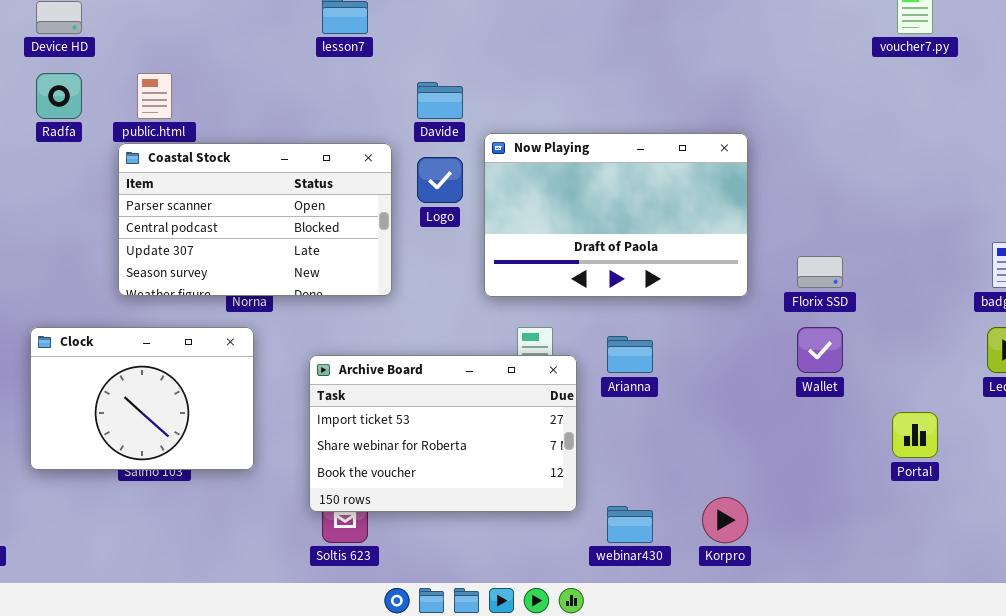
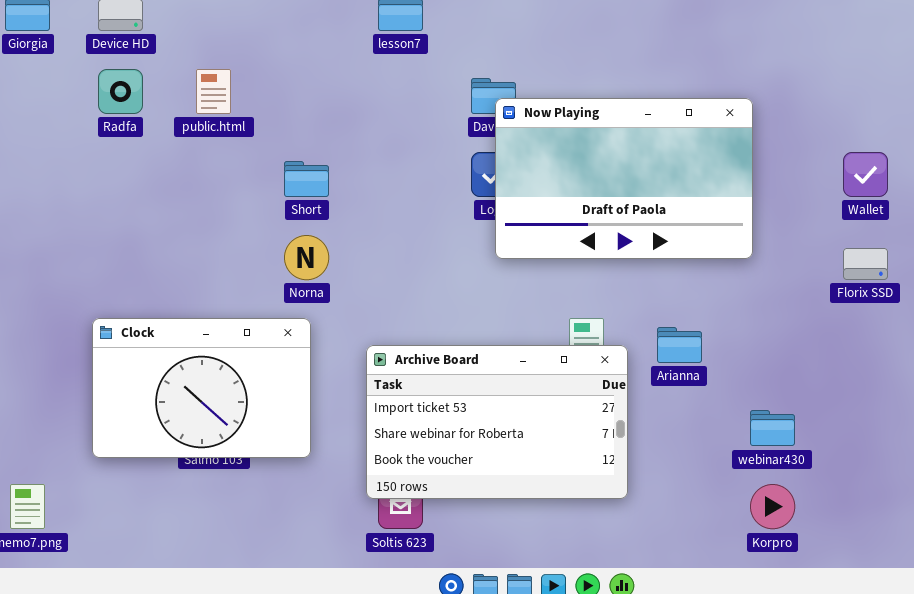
Now Playing: [484,133,748,297] -> [495,98,753,259], moved
Coastal Stock: [118,143,392,296] -> none, closed
Wallet: [797,327,843,373] -> [843,152,888,197], moved
webinar430: [607,506,653,543] -> [750,410,795,446], moved

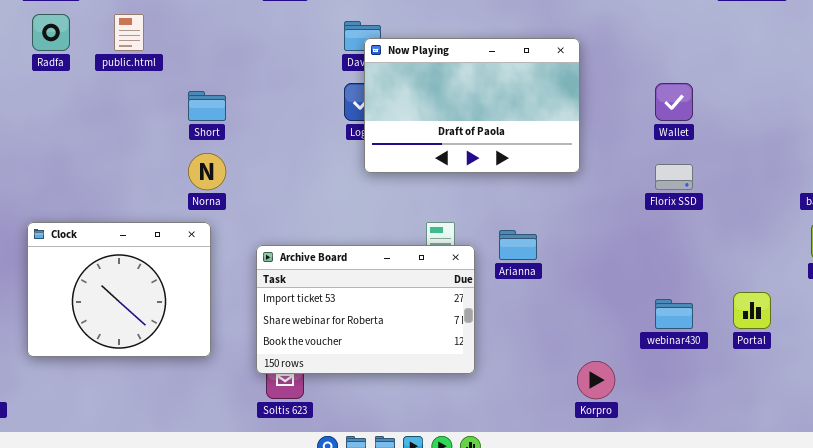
Clock: [92,318,311,458] -> [27,222,211,357], resized
webinar430: [750,410,795,446] -> [655,299,693,329], moved

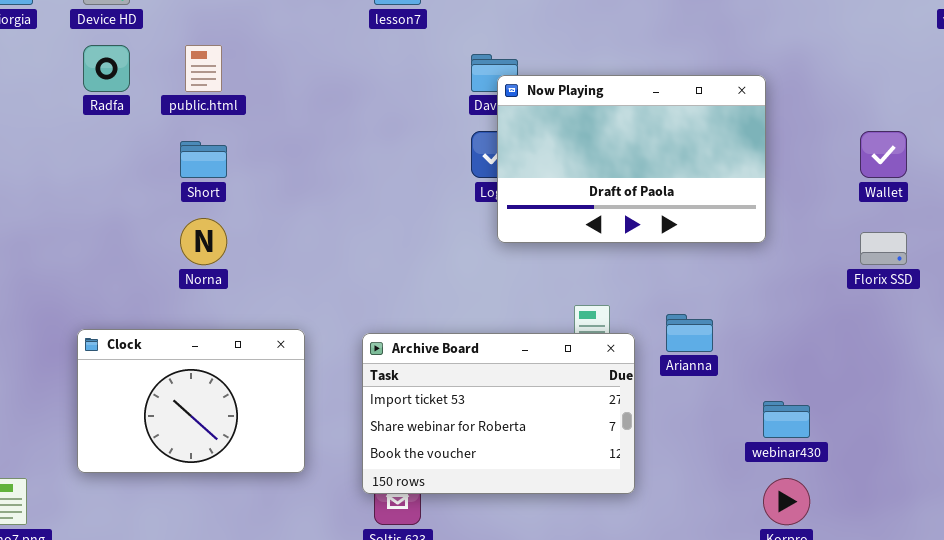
Short: [188,91,226,121] -> [180,141,227,178], moved
Norna: [188,153,226,190] -> [180,218,227,265], moved
Clock: [27,222,211,357] -> [77,329,305,473], resized
webinar430: [655,299,693,329] -> [763,401,810,438], moved

